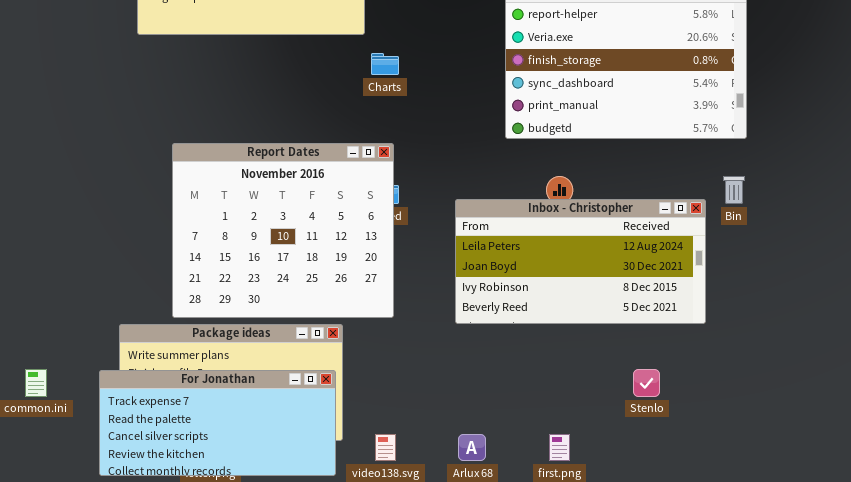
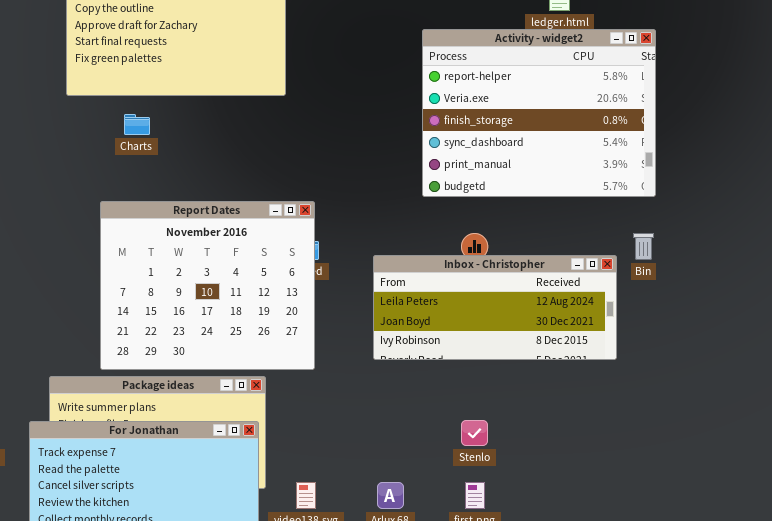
Charts: [371,53,399,75] -> [124,114,150,135], moved
Inbox - Christopher: [455,199,706,324] -> [373,255,617,360], resized
Stenlo: [633,369,660,397] -> [461,420,488,446], moved

